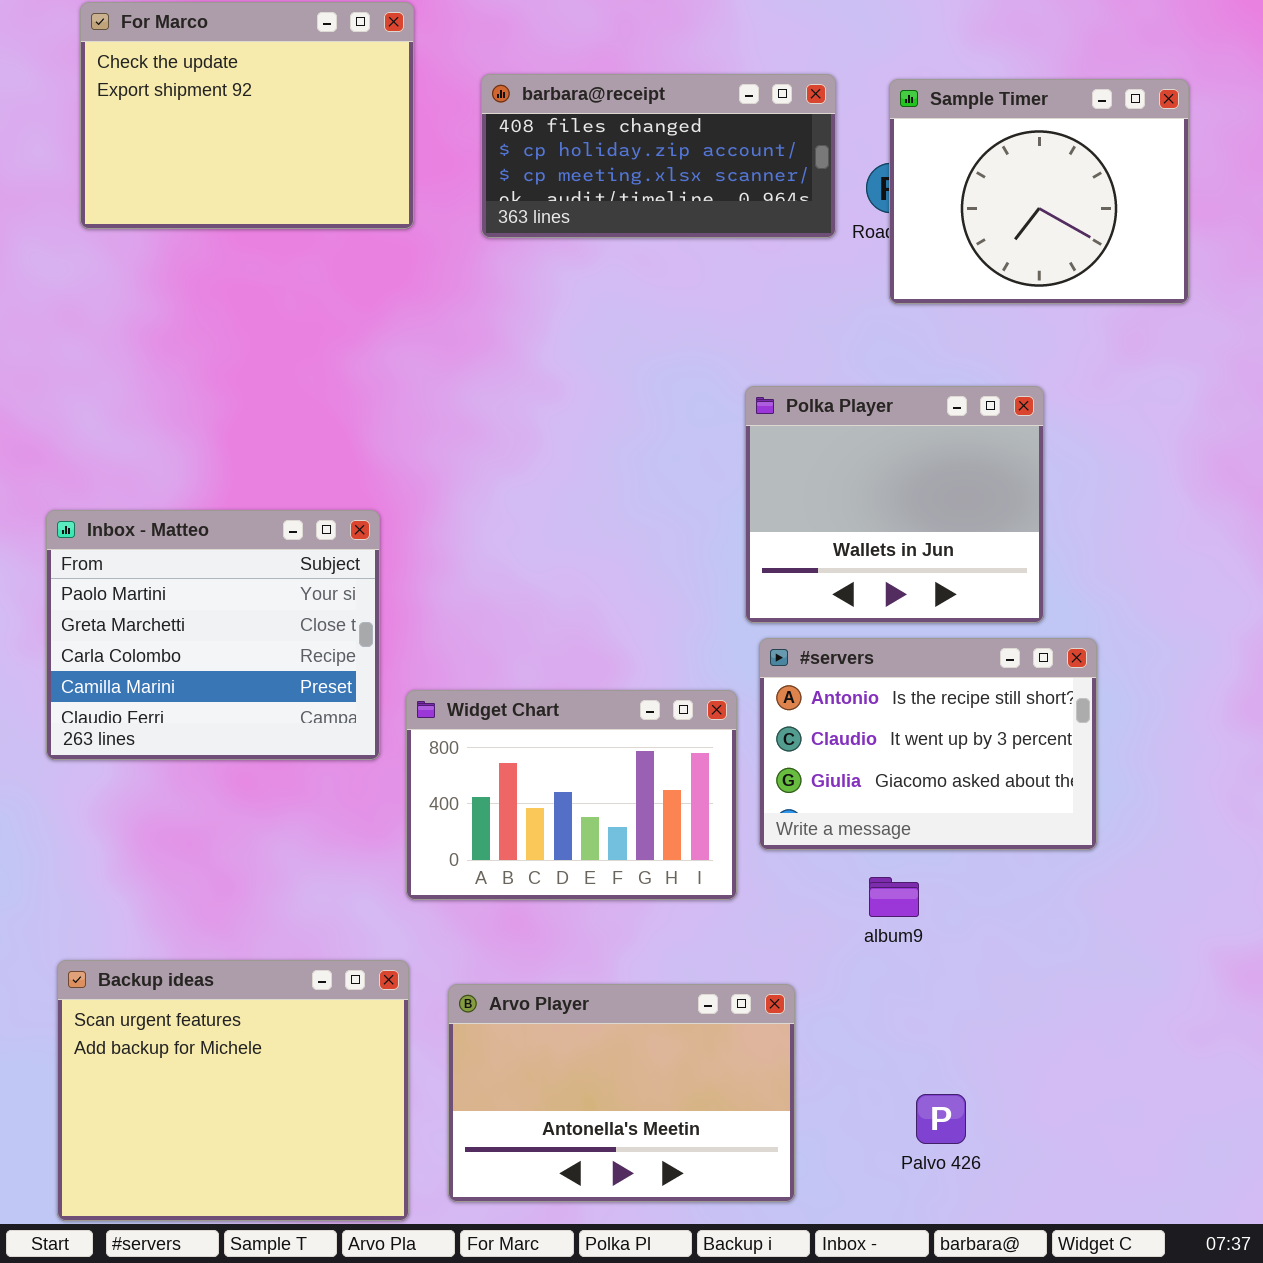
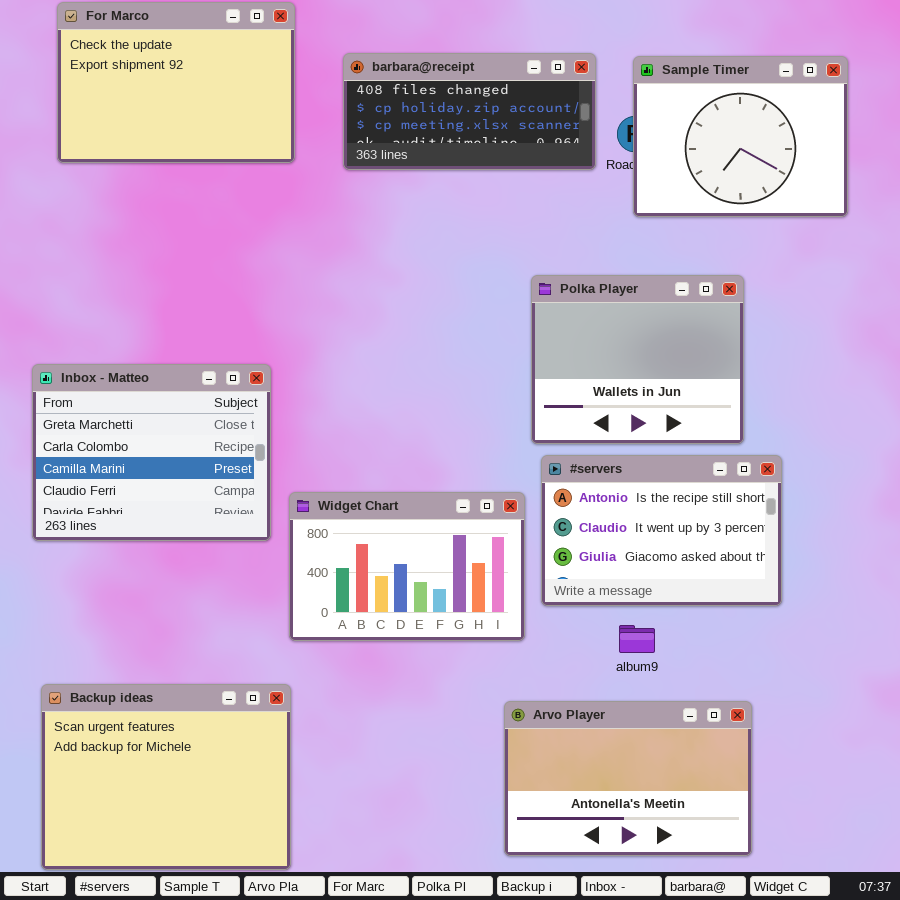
Inbox - Matteo: [46,510,380,760] -> [32,364,271,541], scrolled down 1 row
Arvo Player: [448,984,795,1202] -> [504,701,752,856], moved

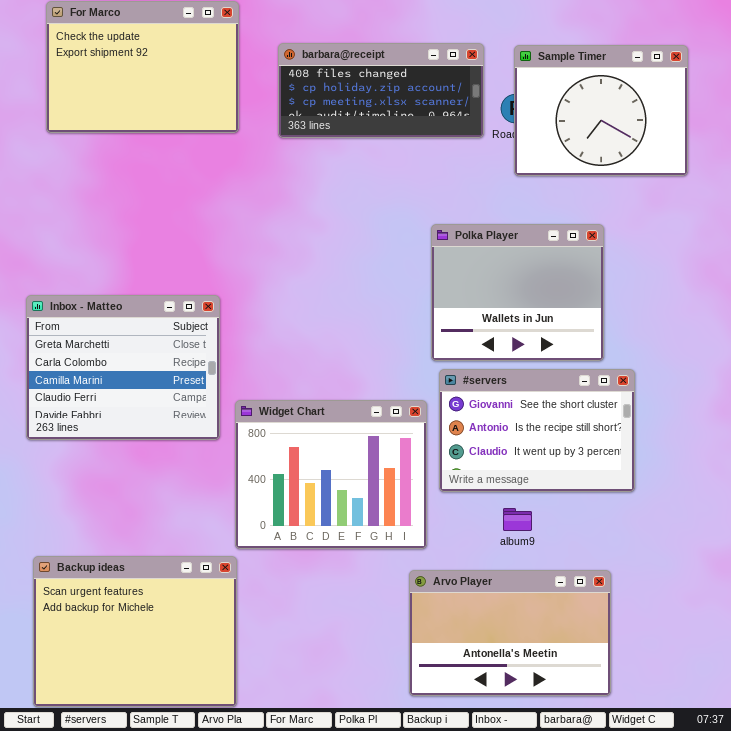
#servers: [541,455,782,606] -> [439,369,635,492], scrolled up 1 row
Widget Chart: [289,492,525,641] -> [235,400,427,549], resized

